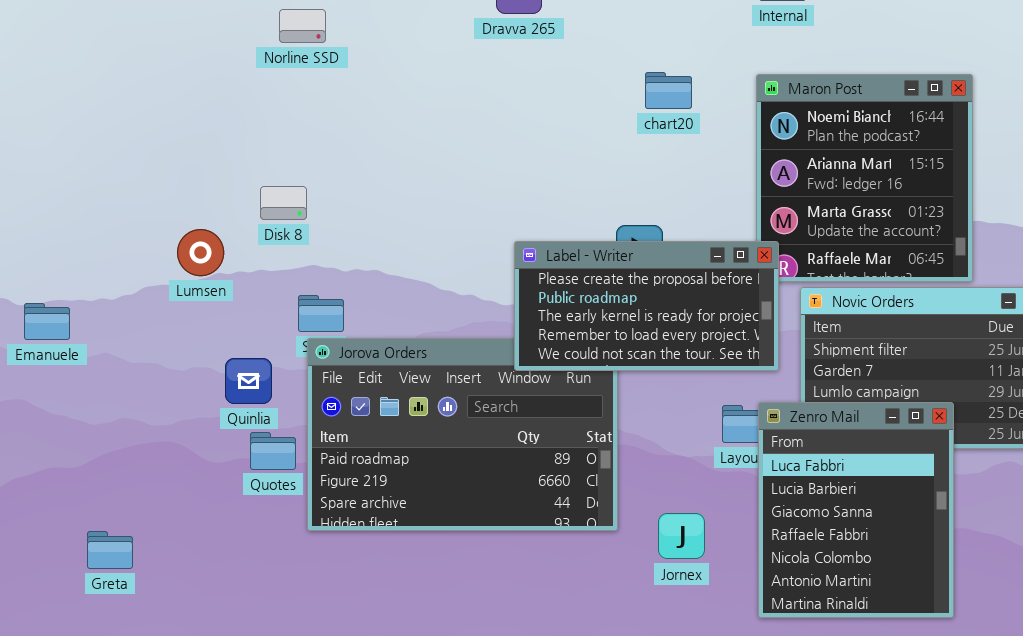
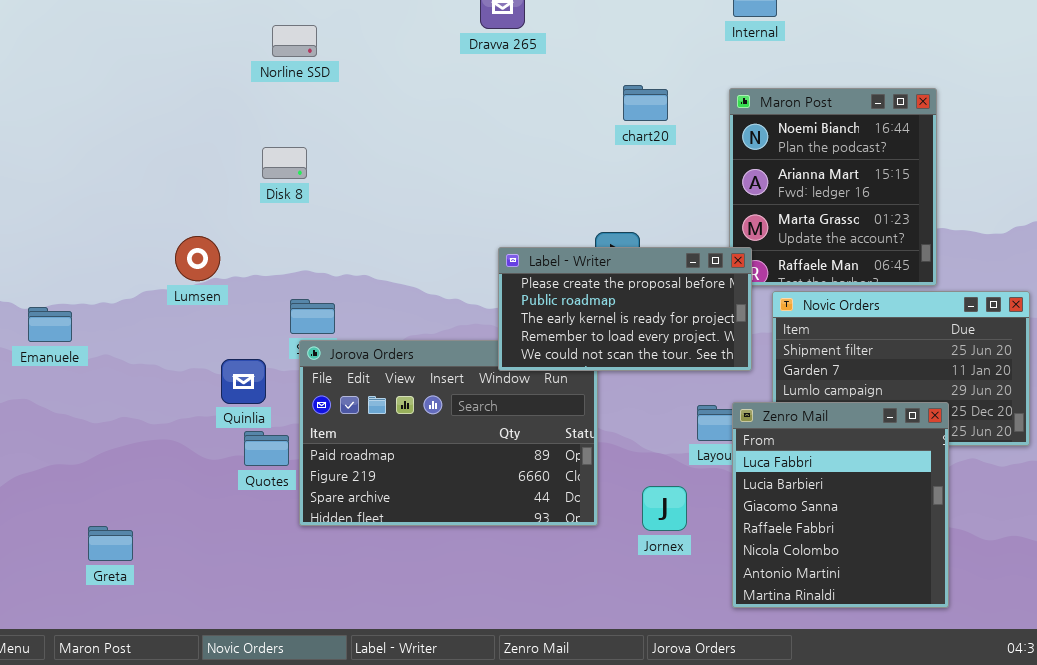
Disk 8: [260,186,307,220] -> [262,147,307,179], moved
Zenro Mail: [758,402,954,618] -> [732,402,949,608], resized
Jornex: [658,513,705,559] -> [642,486,687,531], moved

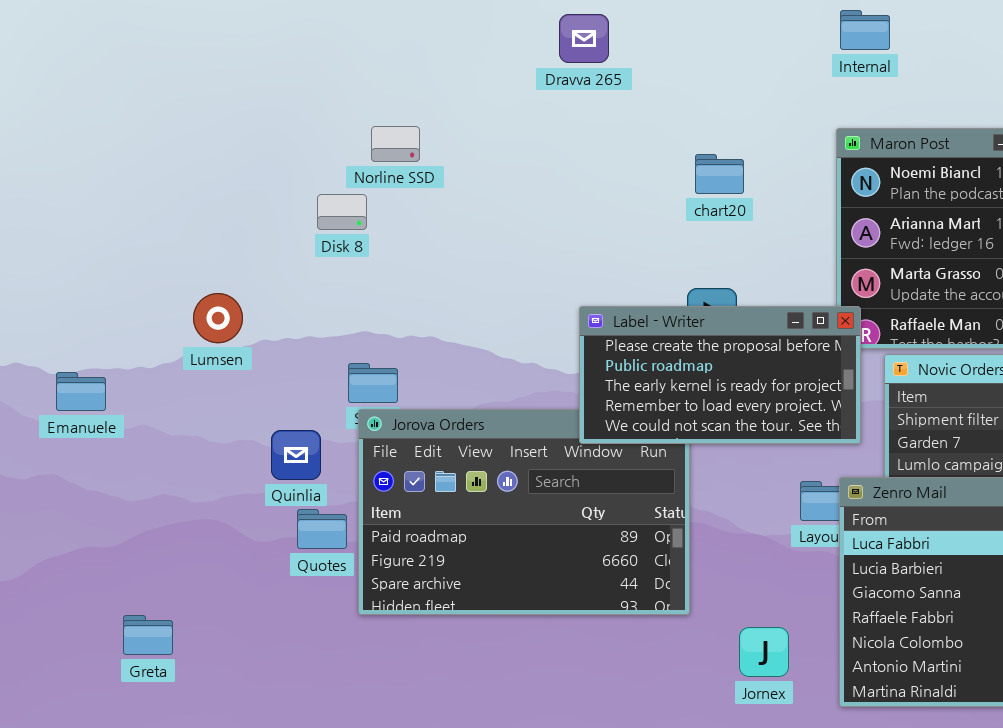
Norline SSD: [272,25,317,57] -> [371,126,420,162], moved
chart20: [623,85,668,121] -> [695,154,744,194], moved
Lumsen: [175,236,220,281] -> [193,293,243,343], moved
Jornex: [642,486,687,531] -> [739,627,789,677], moved

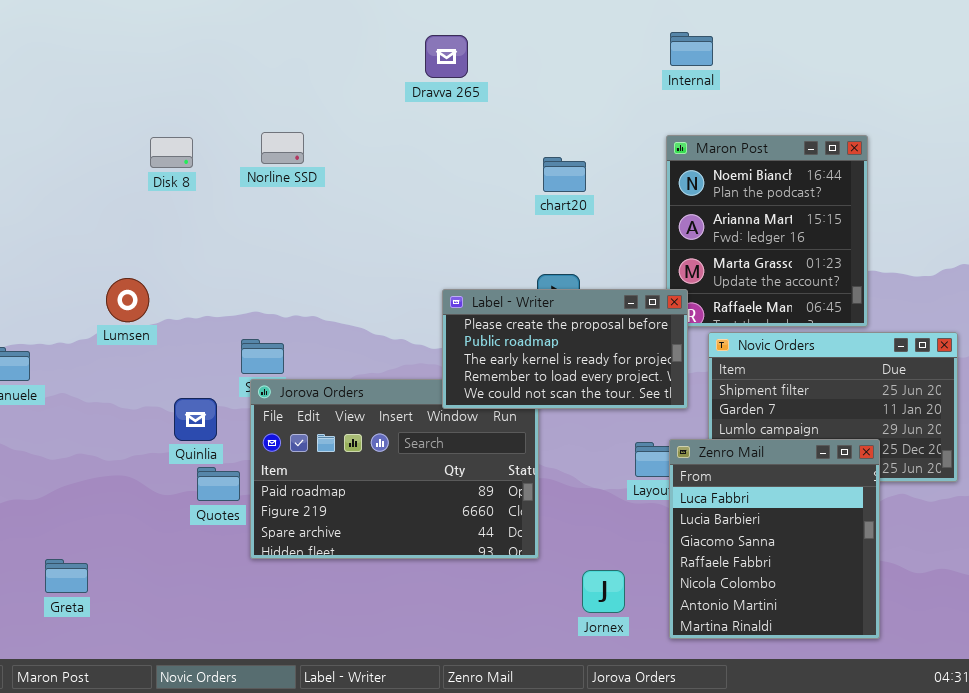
Disk 8: [317,194,367,230] -> [150,137,193,168], moved

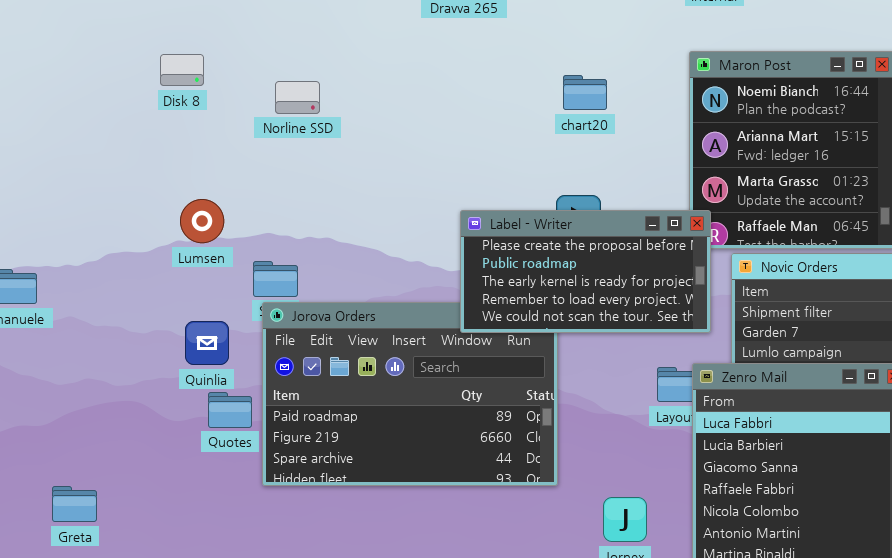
Norline SSD: [261,132,304,164] -> [275,81,320,114], moved
Lumsen: [106,278,149,322] -> [180,199,224,243], moved

